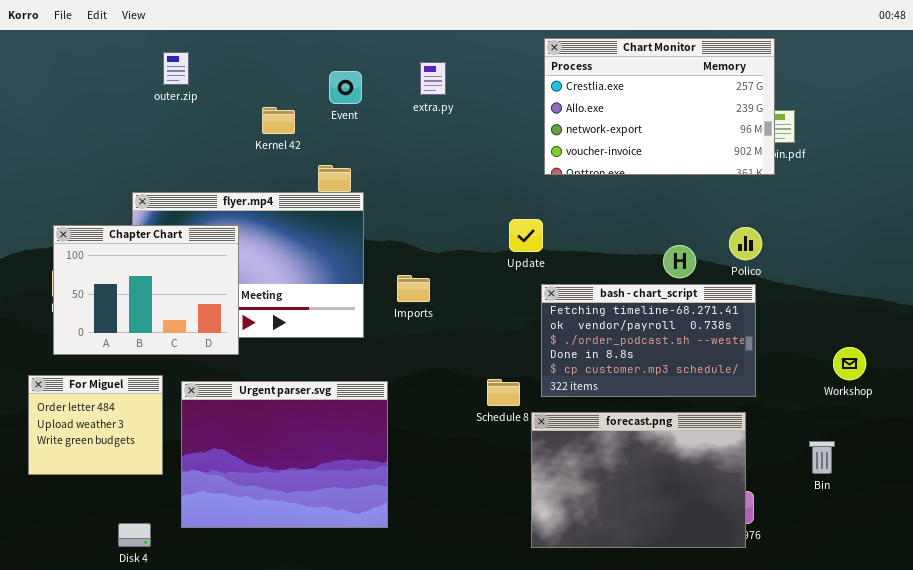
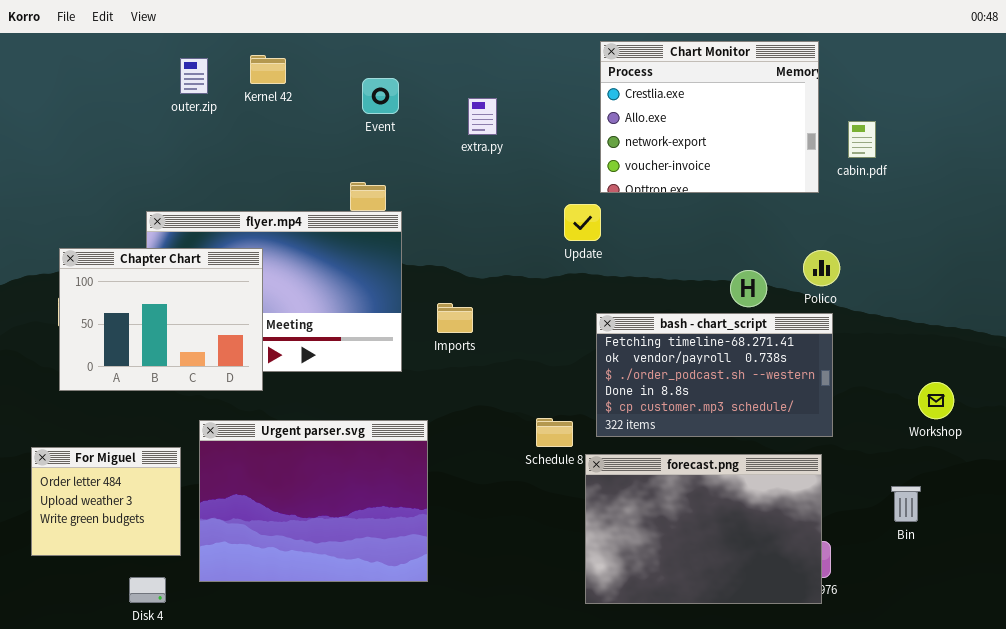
Chart Monitor: [544,38,775,175] -> [600,41,819,193], resized
extra.py: [420,62,446,95] -> [468,98,497,135], moved
Kernel 42: [262,107,295,134] -> [250,55,286,84], moved
Update: [509,219,543,252] -> [564,204,601,241], moved
For Miguel: [28,375,163,475] -> [31,447,181,556], moved

